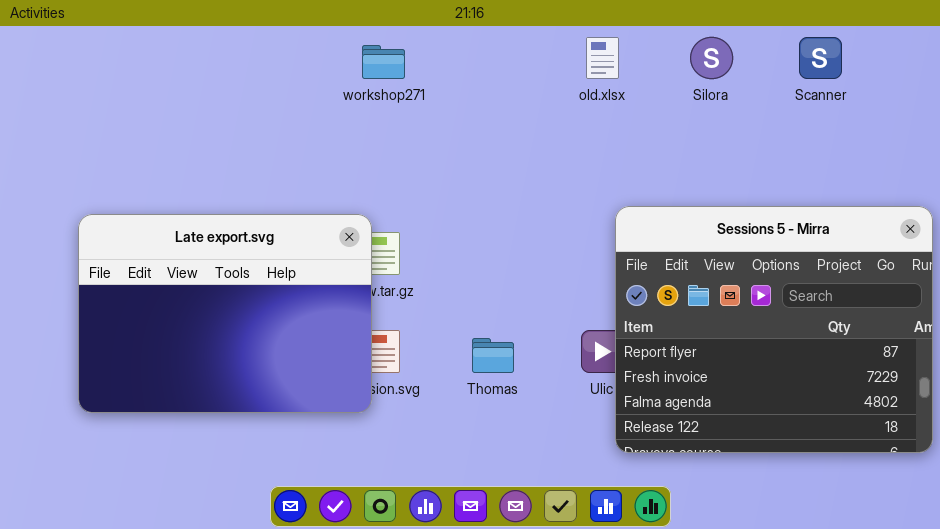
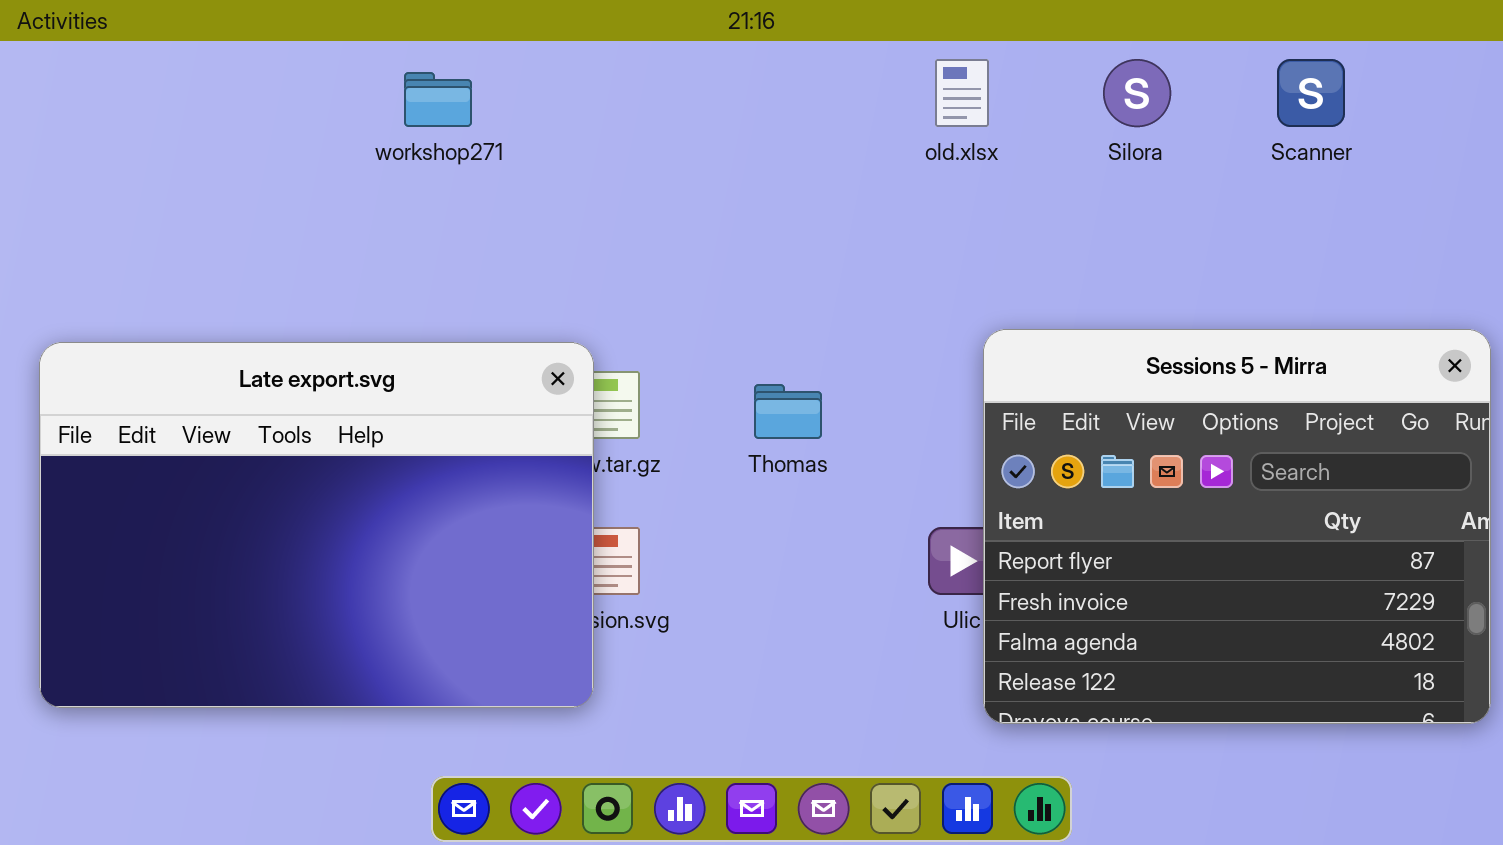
workshop271: [362,45,405,79] -> [404,72,472,127], moved
Late export.svg: [78,214,372,413] -> [39,342,594,708], resized
Thomas: [472,338,514,373] -> [754,384,822,439], moved

